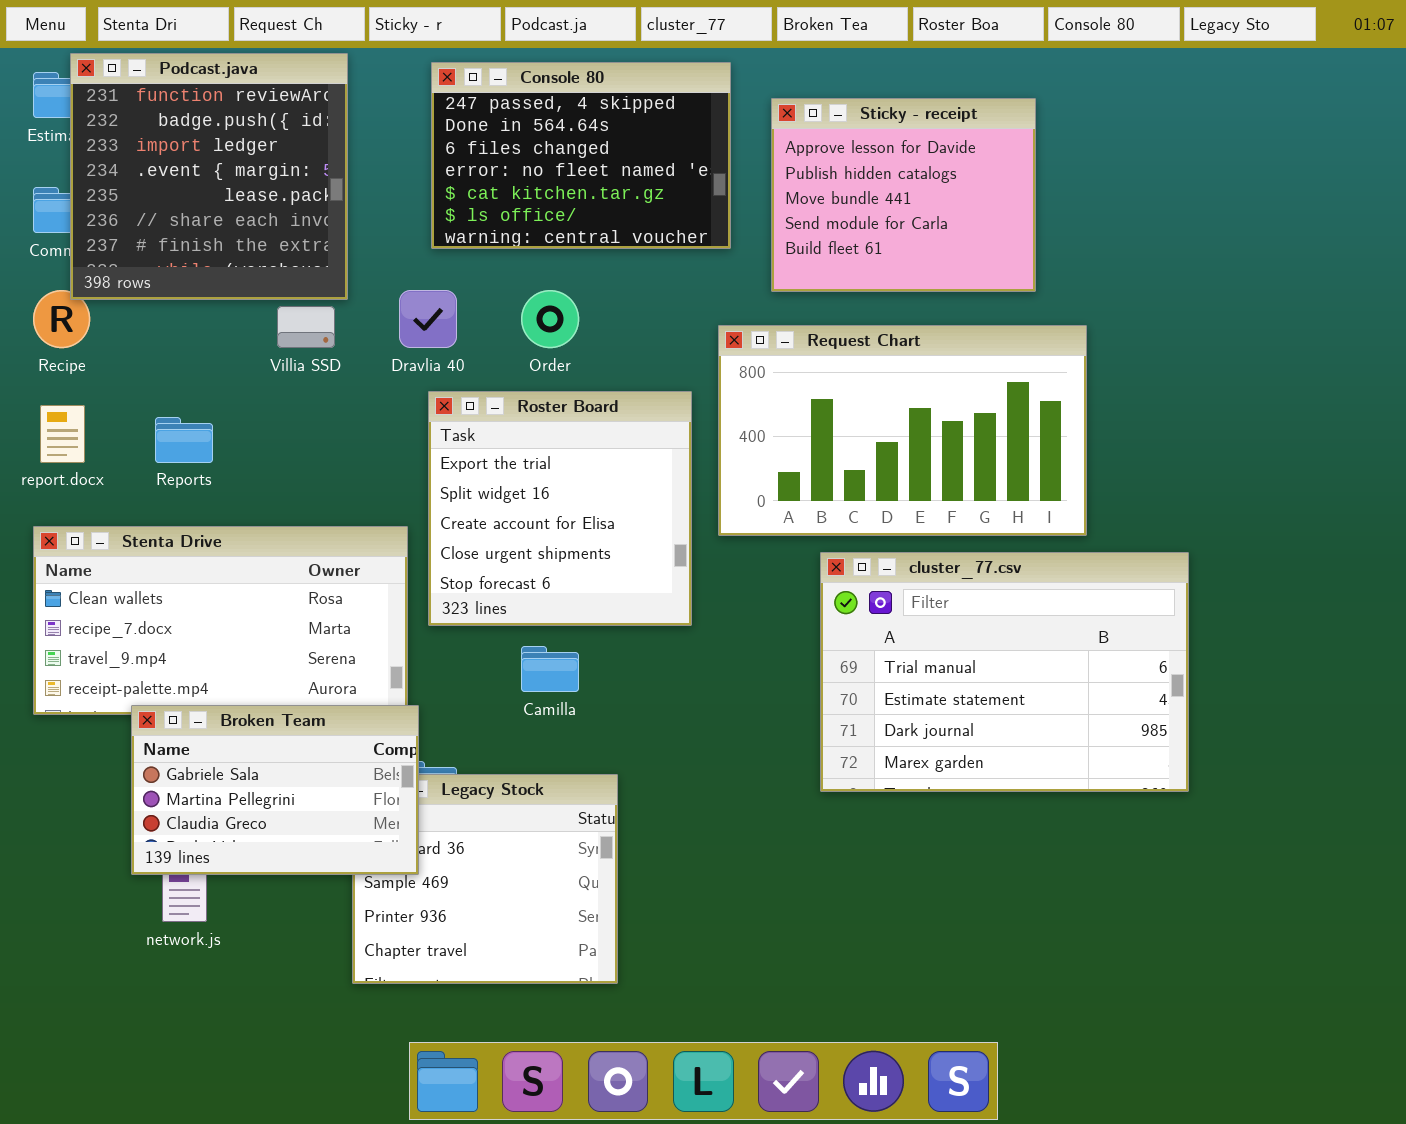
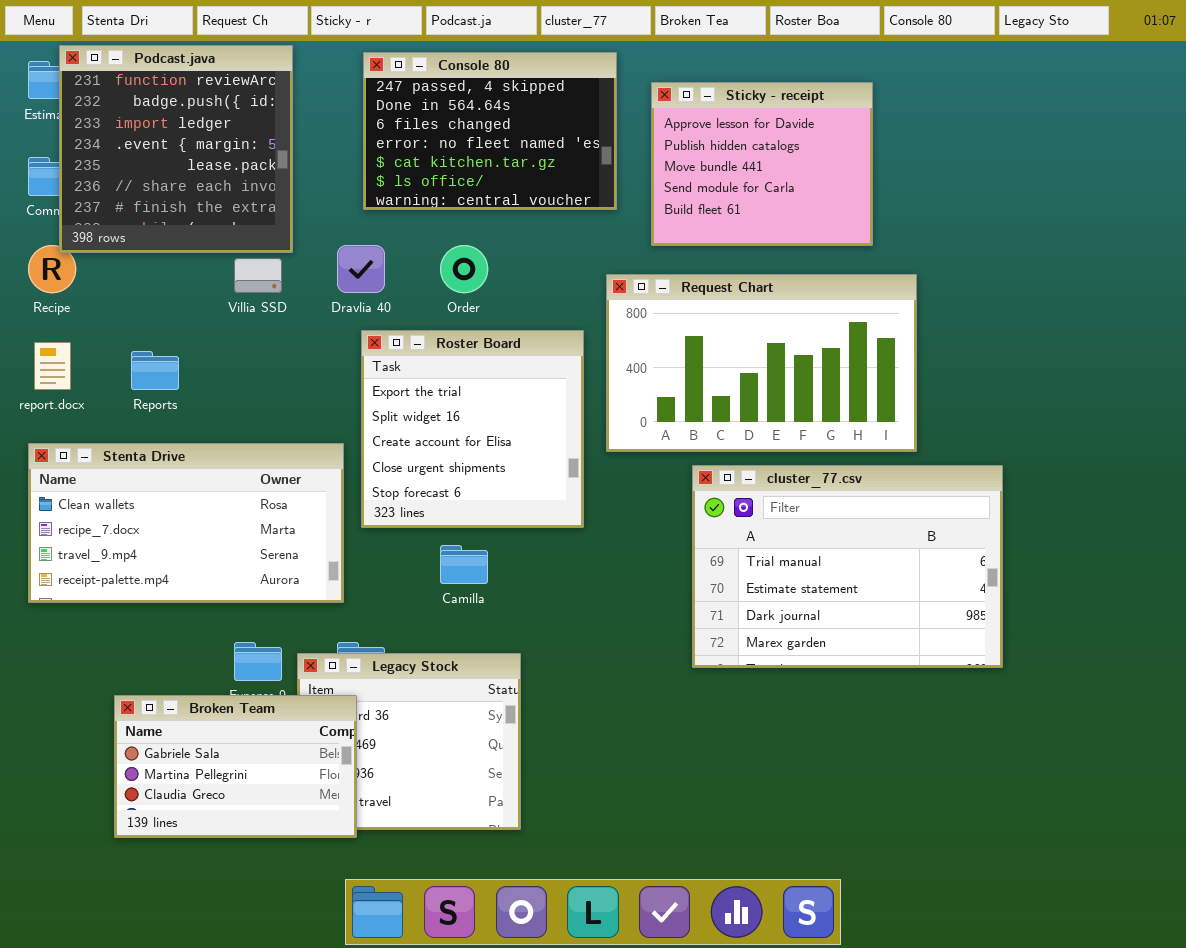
Broken Team: [131,705,419,875] -> [114,695,357,838], moved

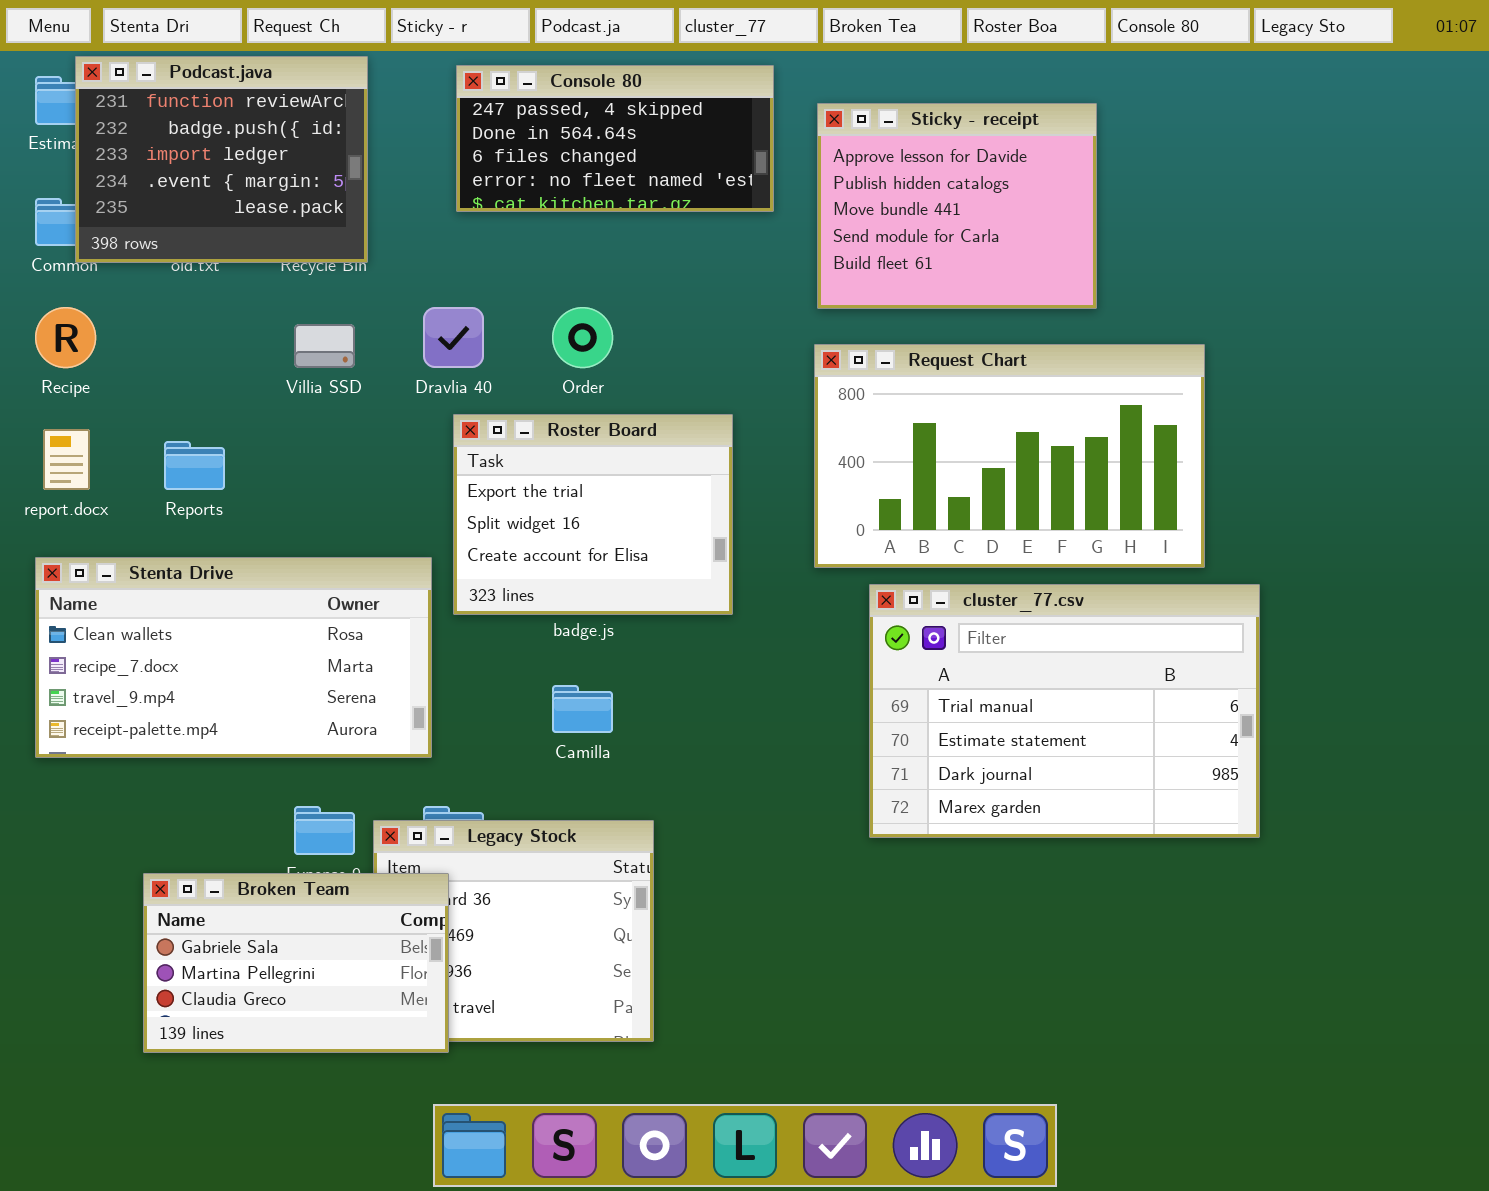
Podcast.java: [59,45,293,253] -> [75,56,368,263], resized
Console 80: [363,52,617,210] -> [456,65,774,212], resized
Request Chart: [606,274,917,452] -> [814,344,1205,568], moved
Roster Board: [361,330,584,528] -> [453,414,733,615], resized

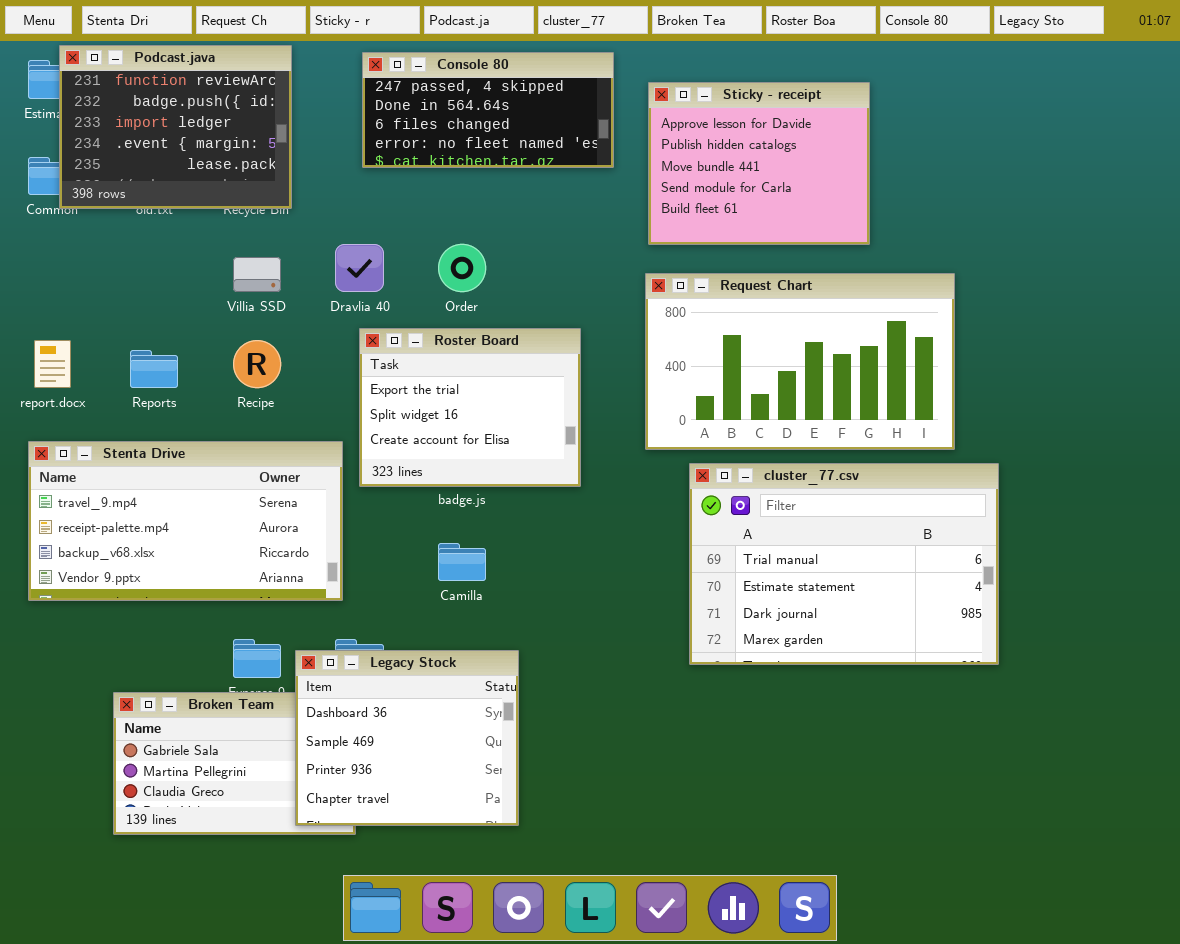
Recipe: [35,307,96,368] -> [233,340,281,388], moved
Stenta Drive: [35,557,432,758] -> [28,441,343,601], scrolled down 2 rows
Legacy Stock: [373,820,654,1042] -> [295,650,519,826], raised

